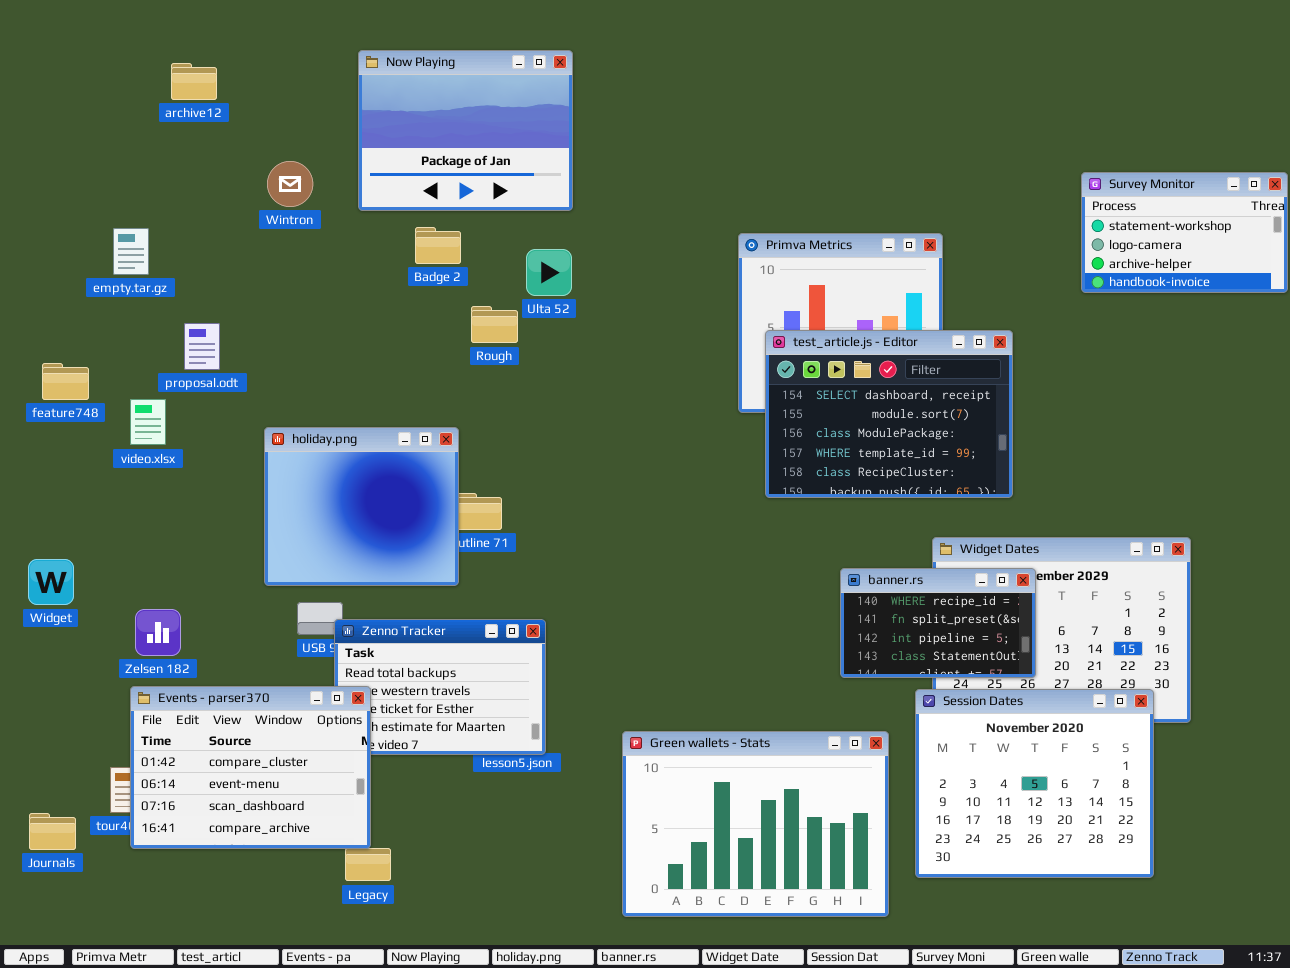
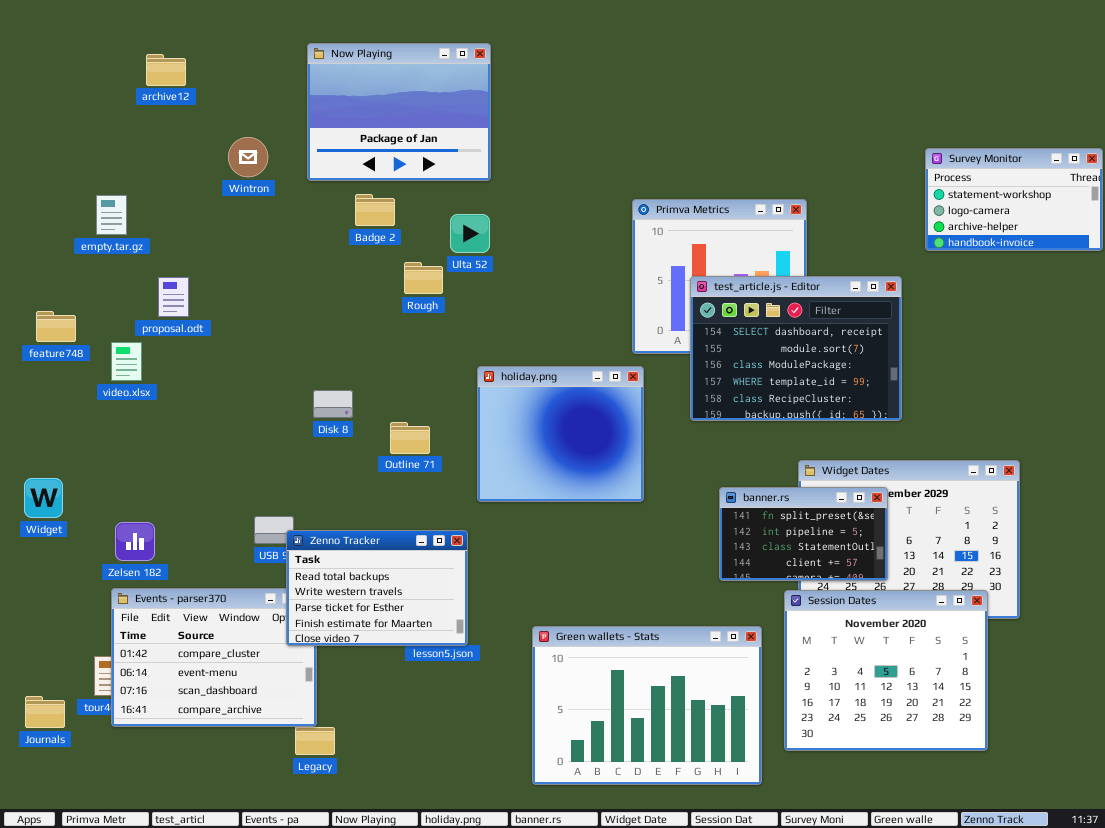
test_article.js - Editor: [765,330,1013,498] -> [690,276,902,421], moved
holiday.png: [264,427,459,586] -> [477,366,644,502], moved
banner.rs: [840,568,1036,678] -> [719,487,888,581], scrolled down 1 row
Zenno Tracker: [334,619,546,755] -> [286,530,468,646], raised

